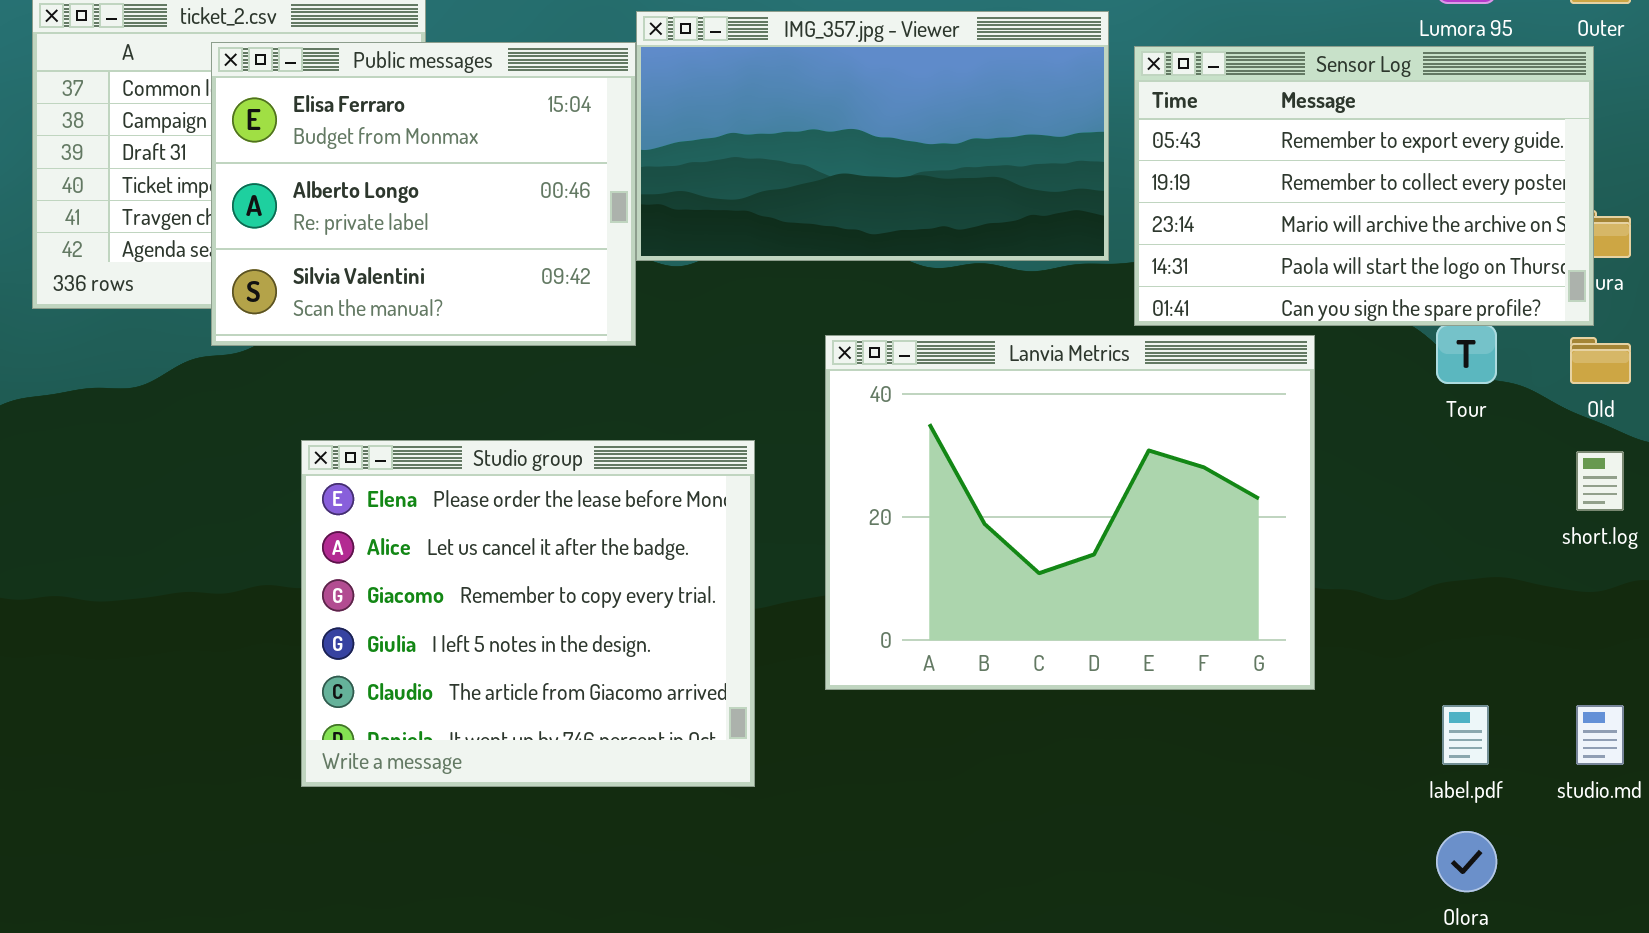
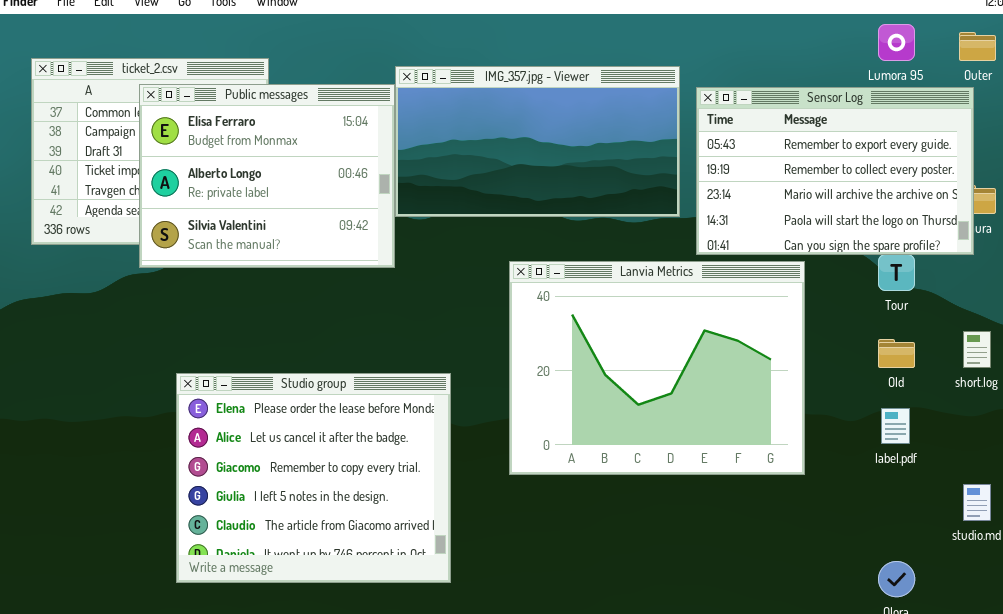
Old: [1570,337,1631,384] -> [878,339,915,368], moved
Studio group: [301,440,755,787] -> [176,373,451,583], moved
label.pdf: [1442,705,1489,765] -> [881,408,910,444], moved

